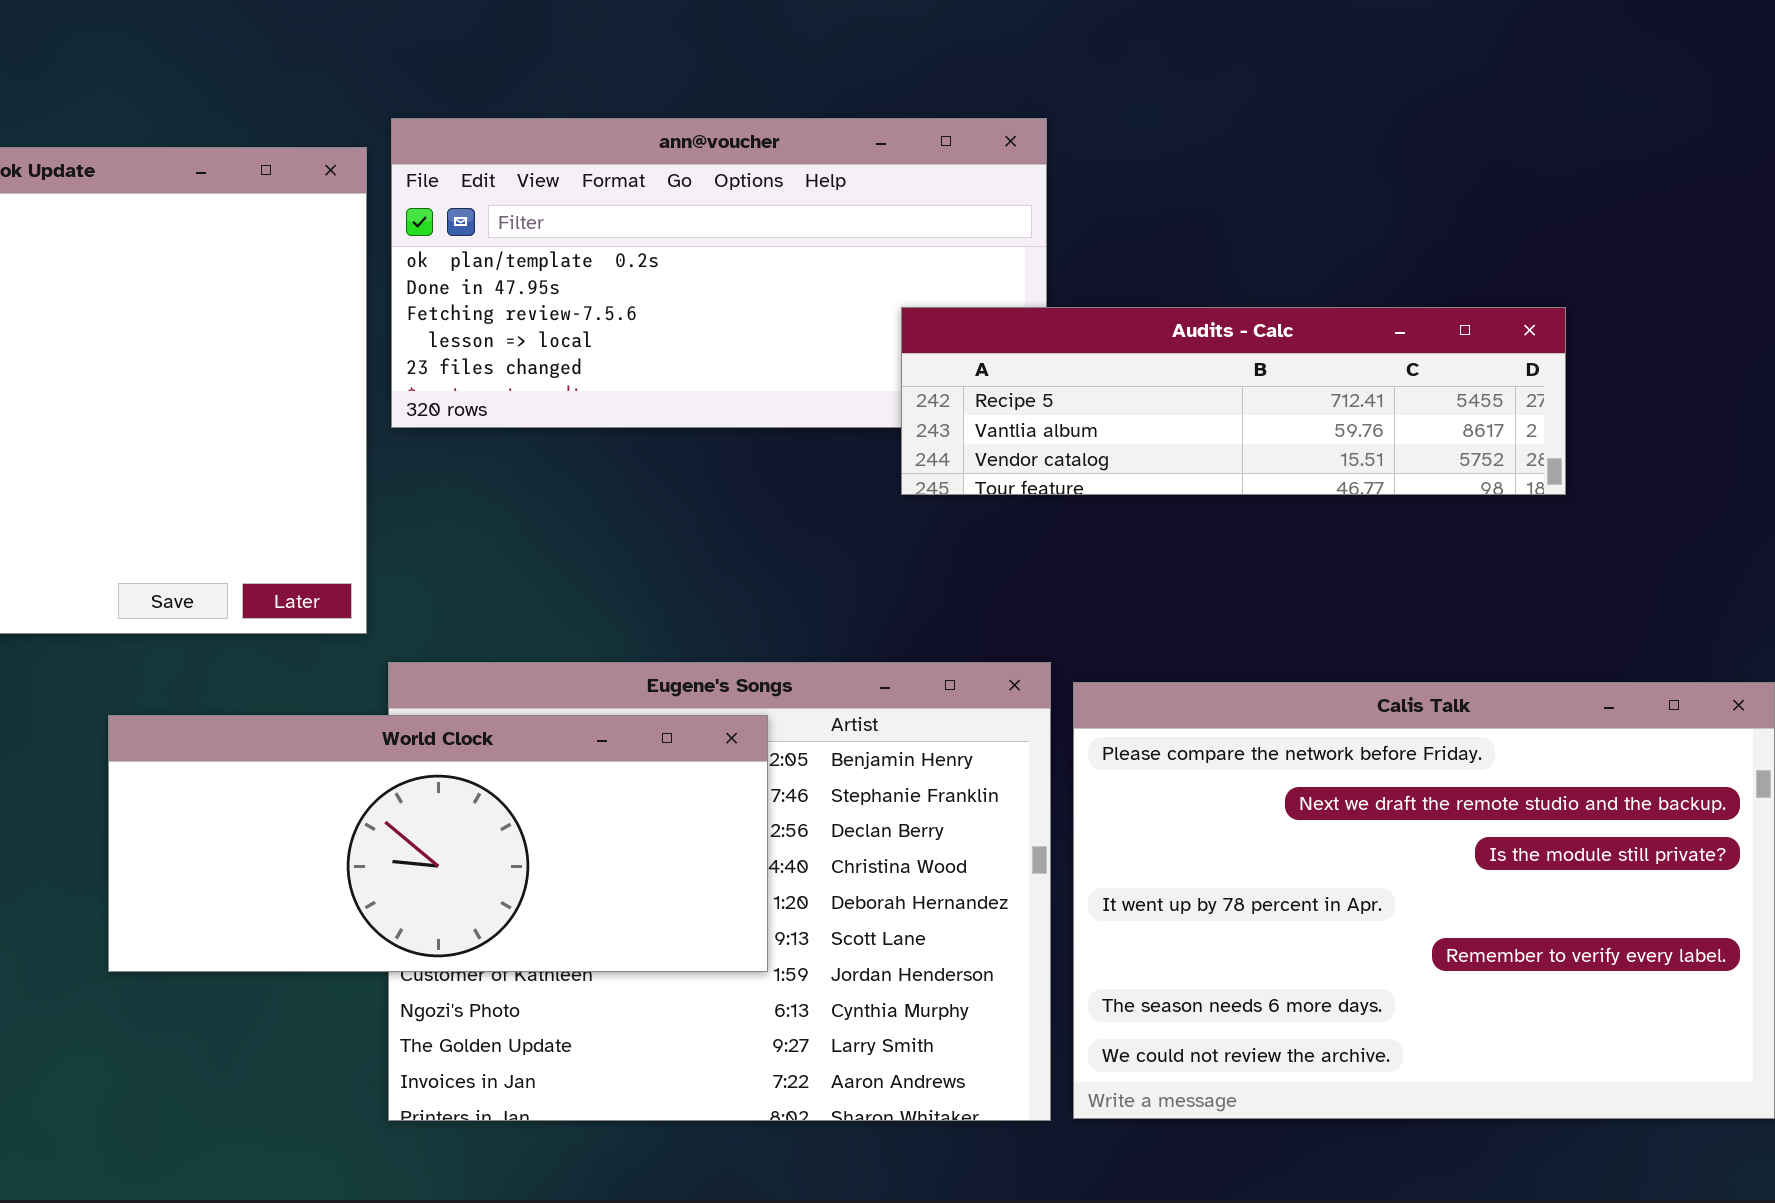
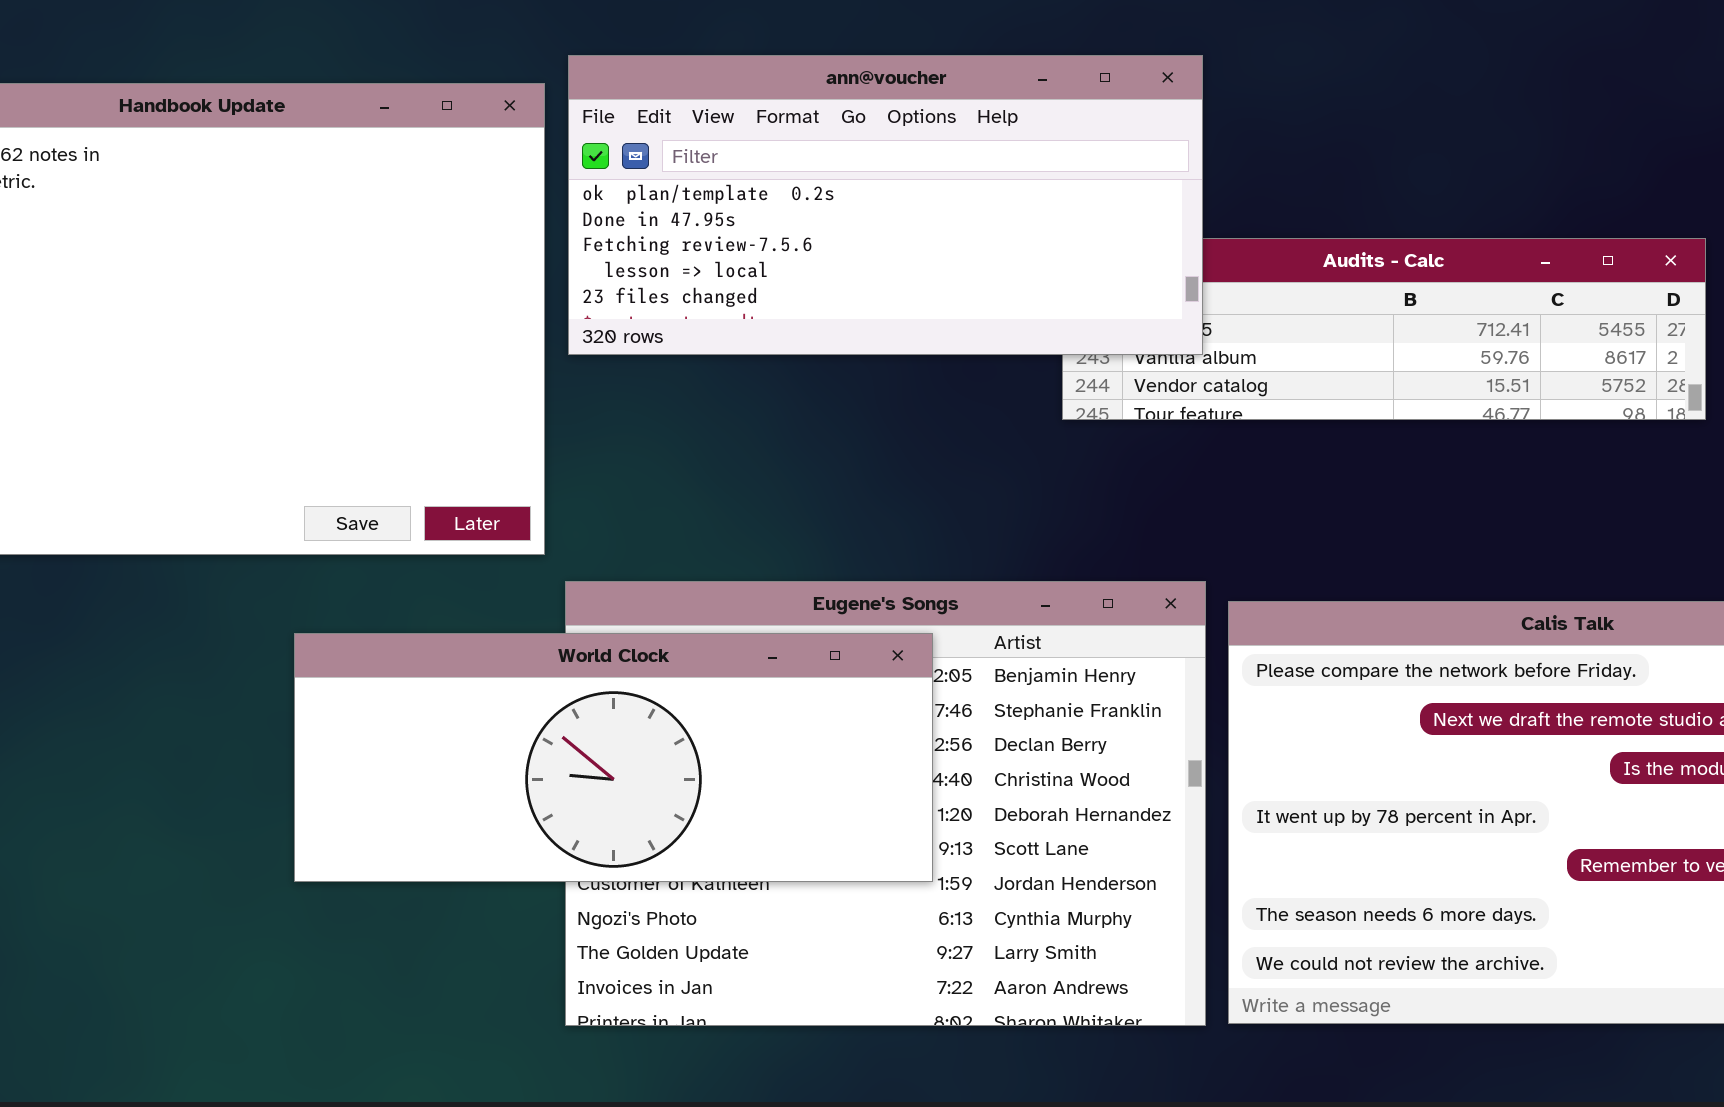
ann@voucher: [391,118,1047,428] -> [568,55,1203,355], raised

